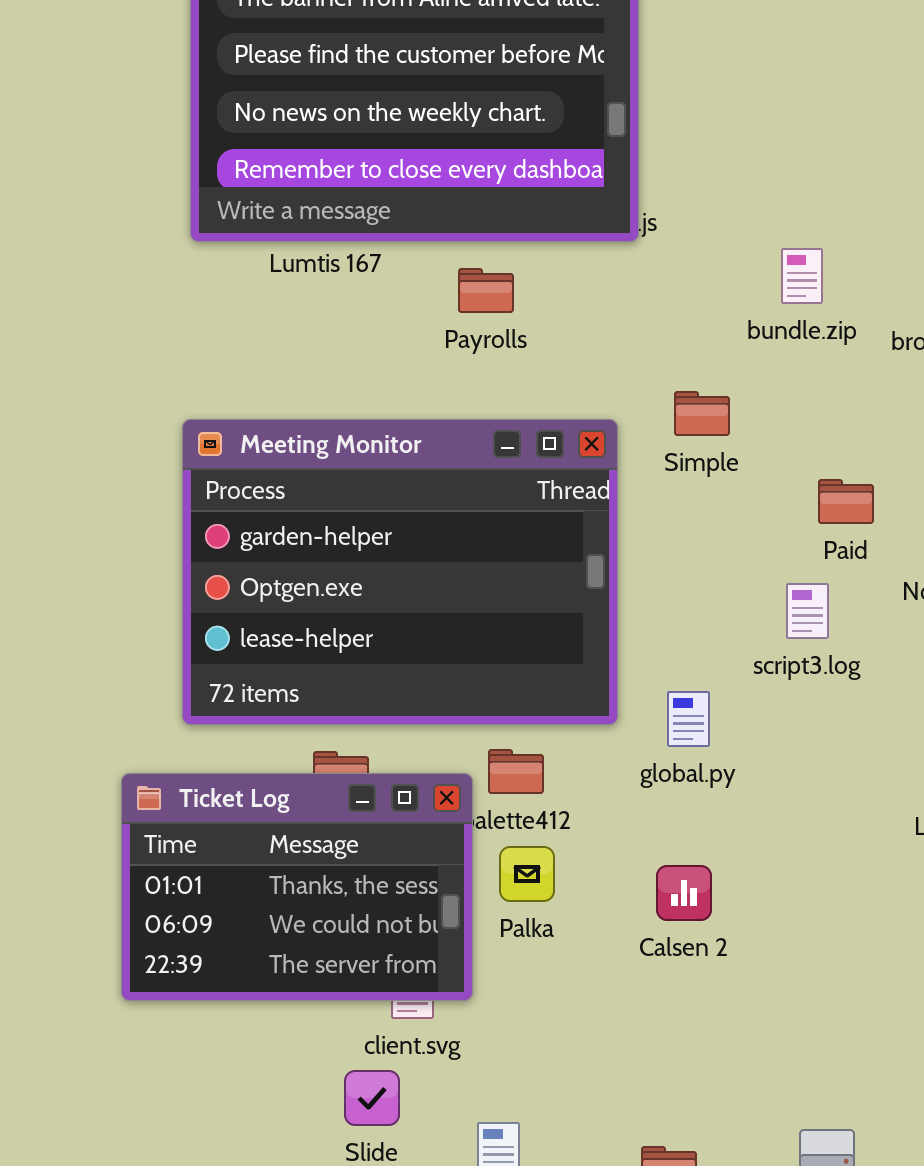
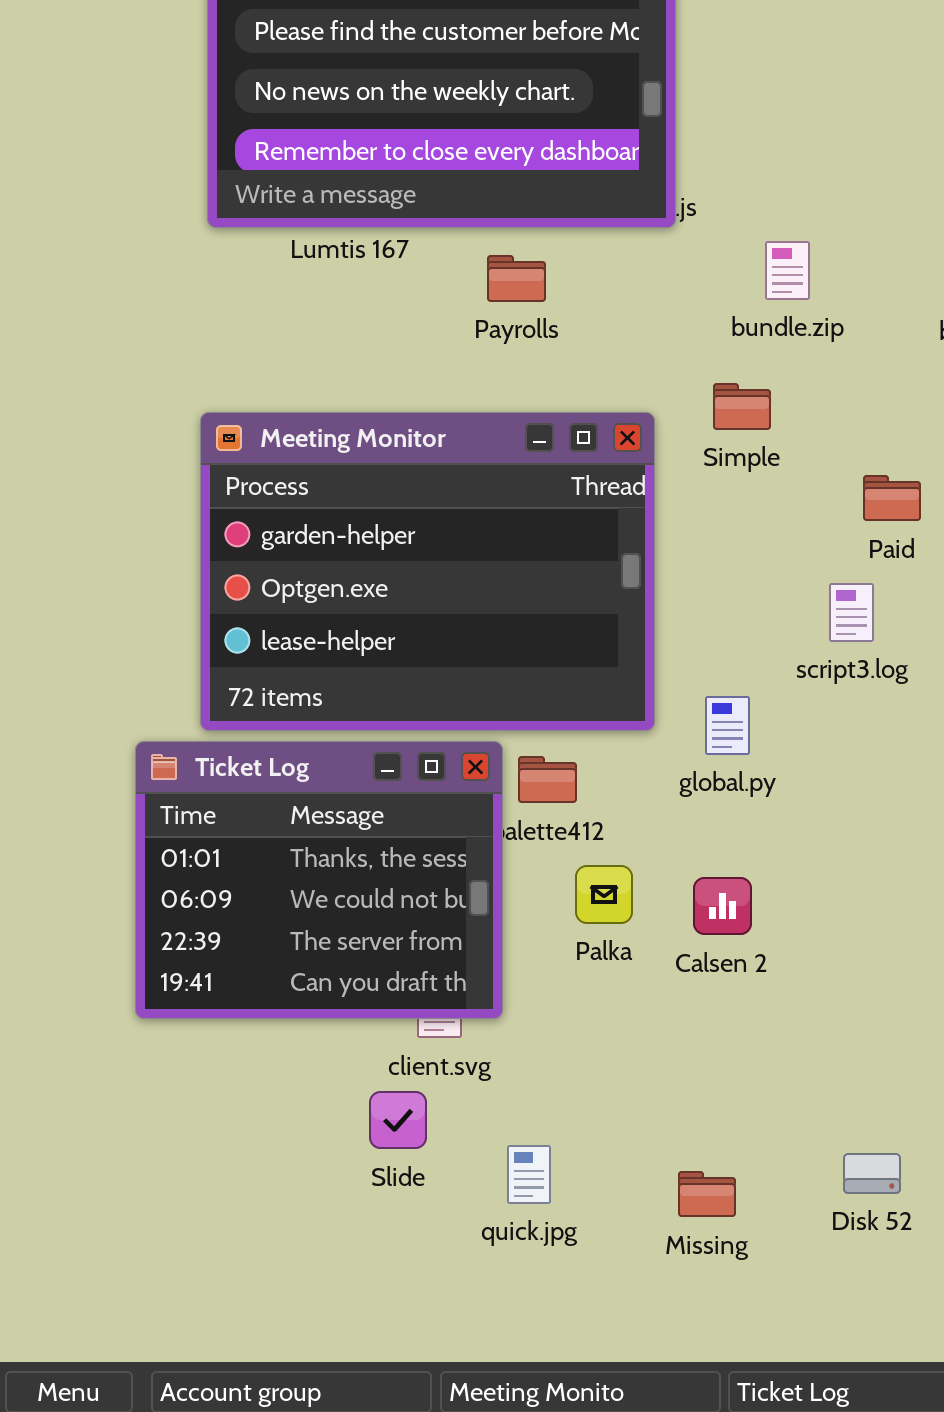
bundle.zip: [781,248,823,304] -> [765,241,810,300], moved
Ticket Log: [121,773,473,1001] -> [135,741,503,1019], resized
Palka: [499,846,555,902] -> [575,865,633,924], moved

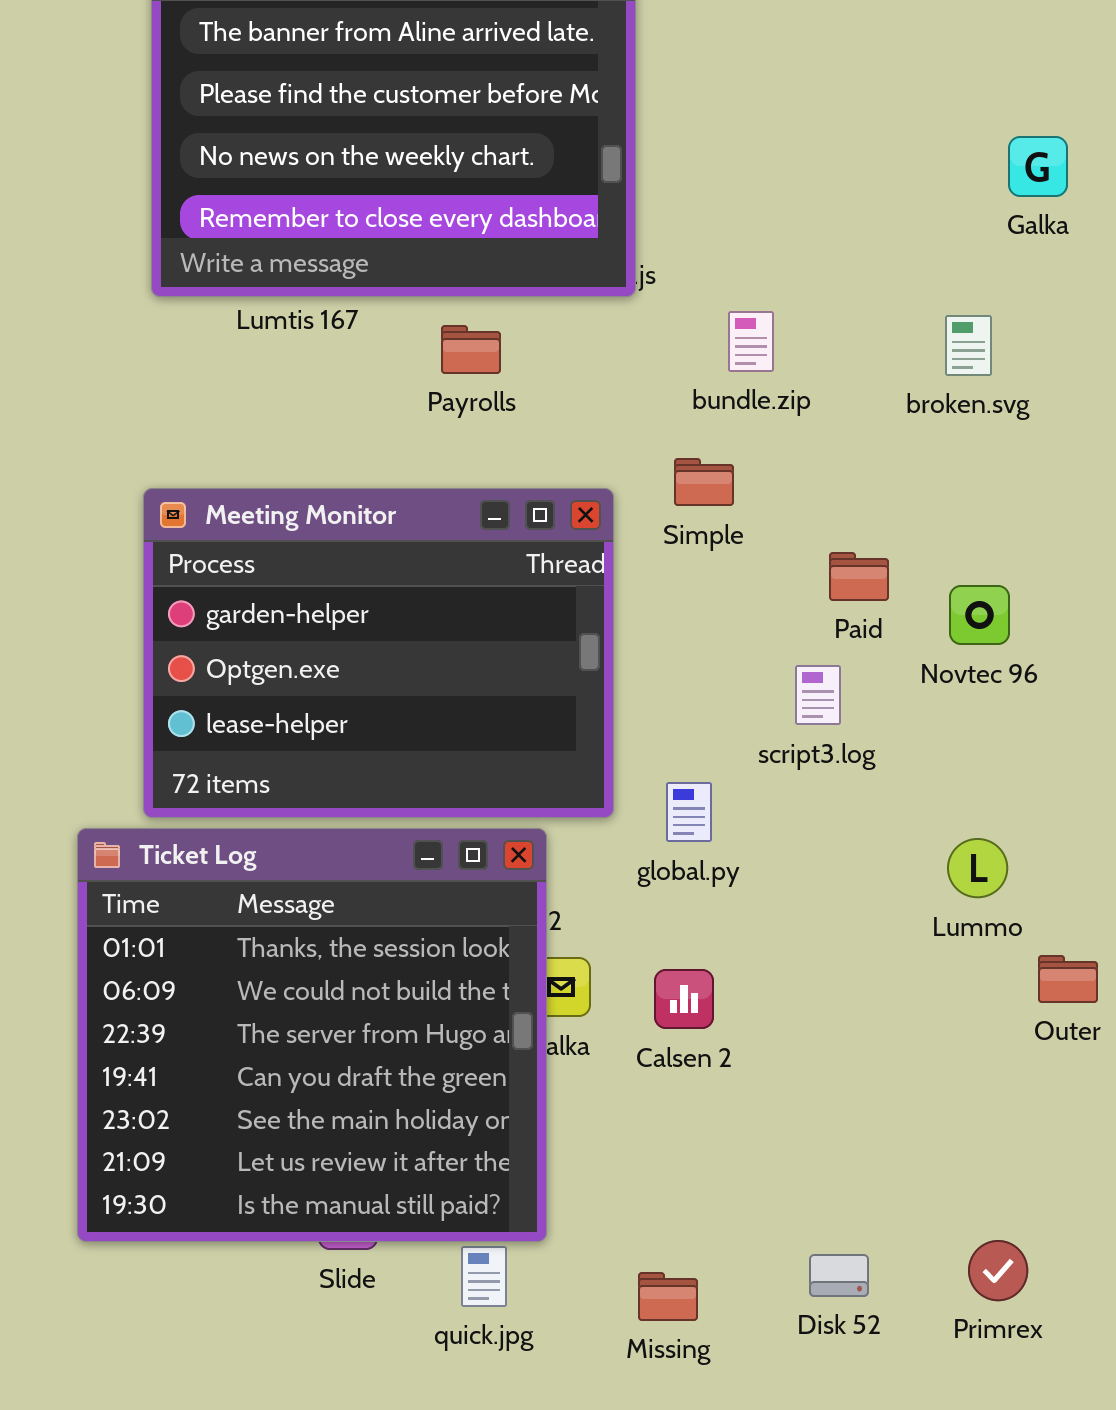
Ticket Log: [135,741,503,1019] -> [77,828,547,1242], resized

